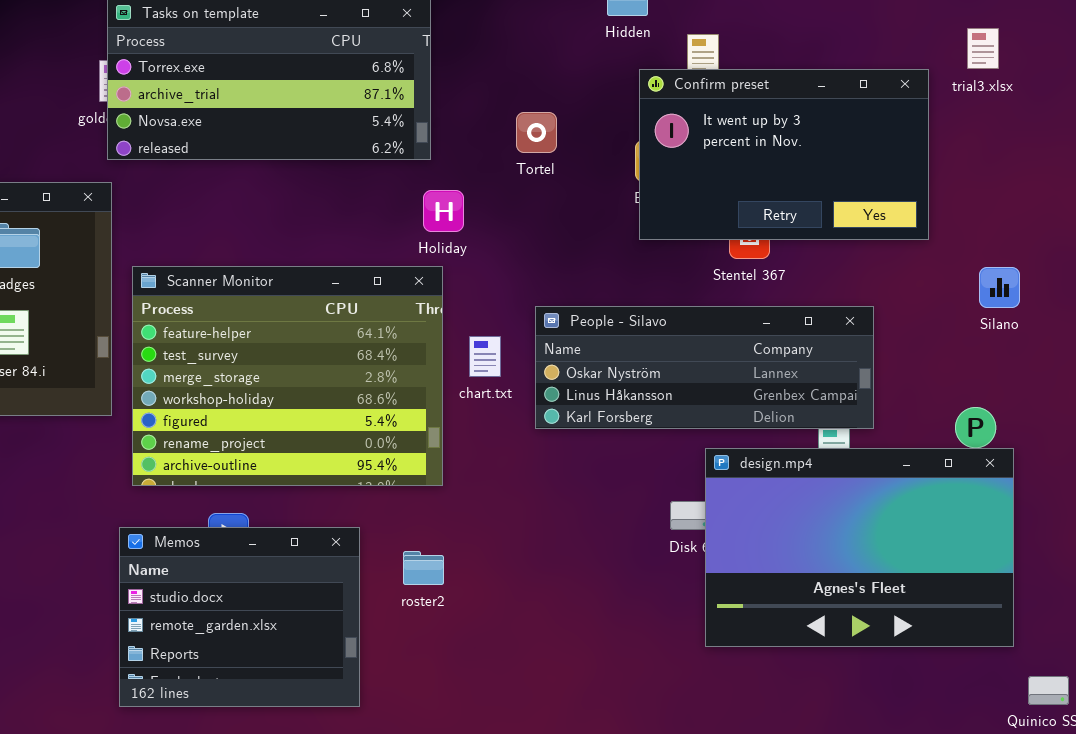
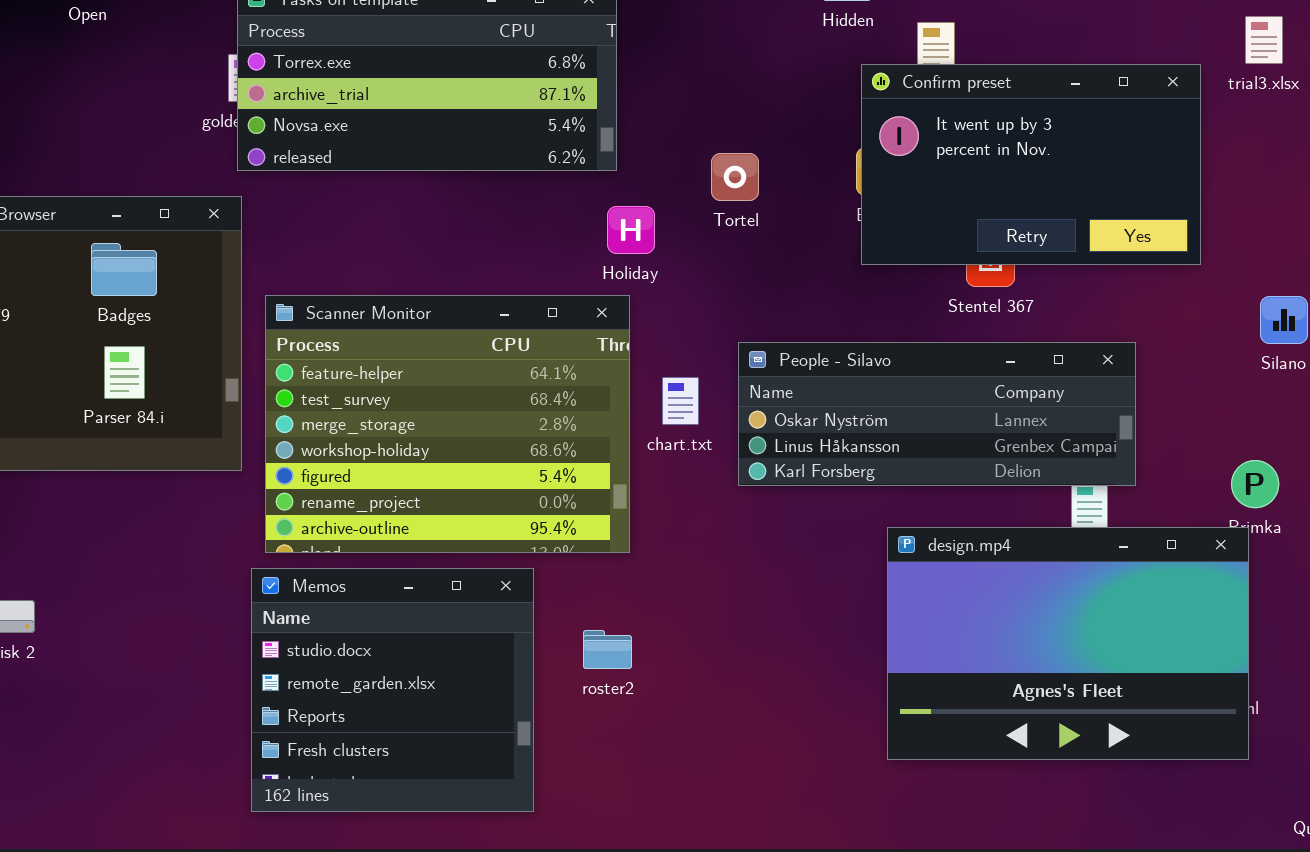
Tortel: [516,112,557,153] -> [711,153,759,201], moved
design.mp4: [705,448,1014,647] -> [887,527,1249,760], moved
Memos: [119,527,360,707] -> [251,568,534,812], resized

